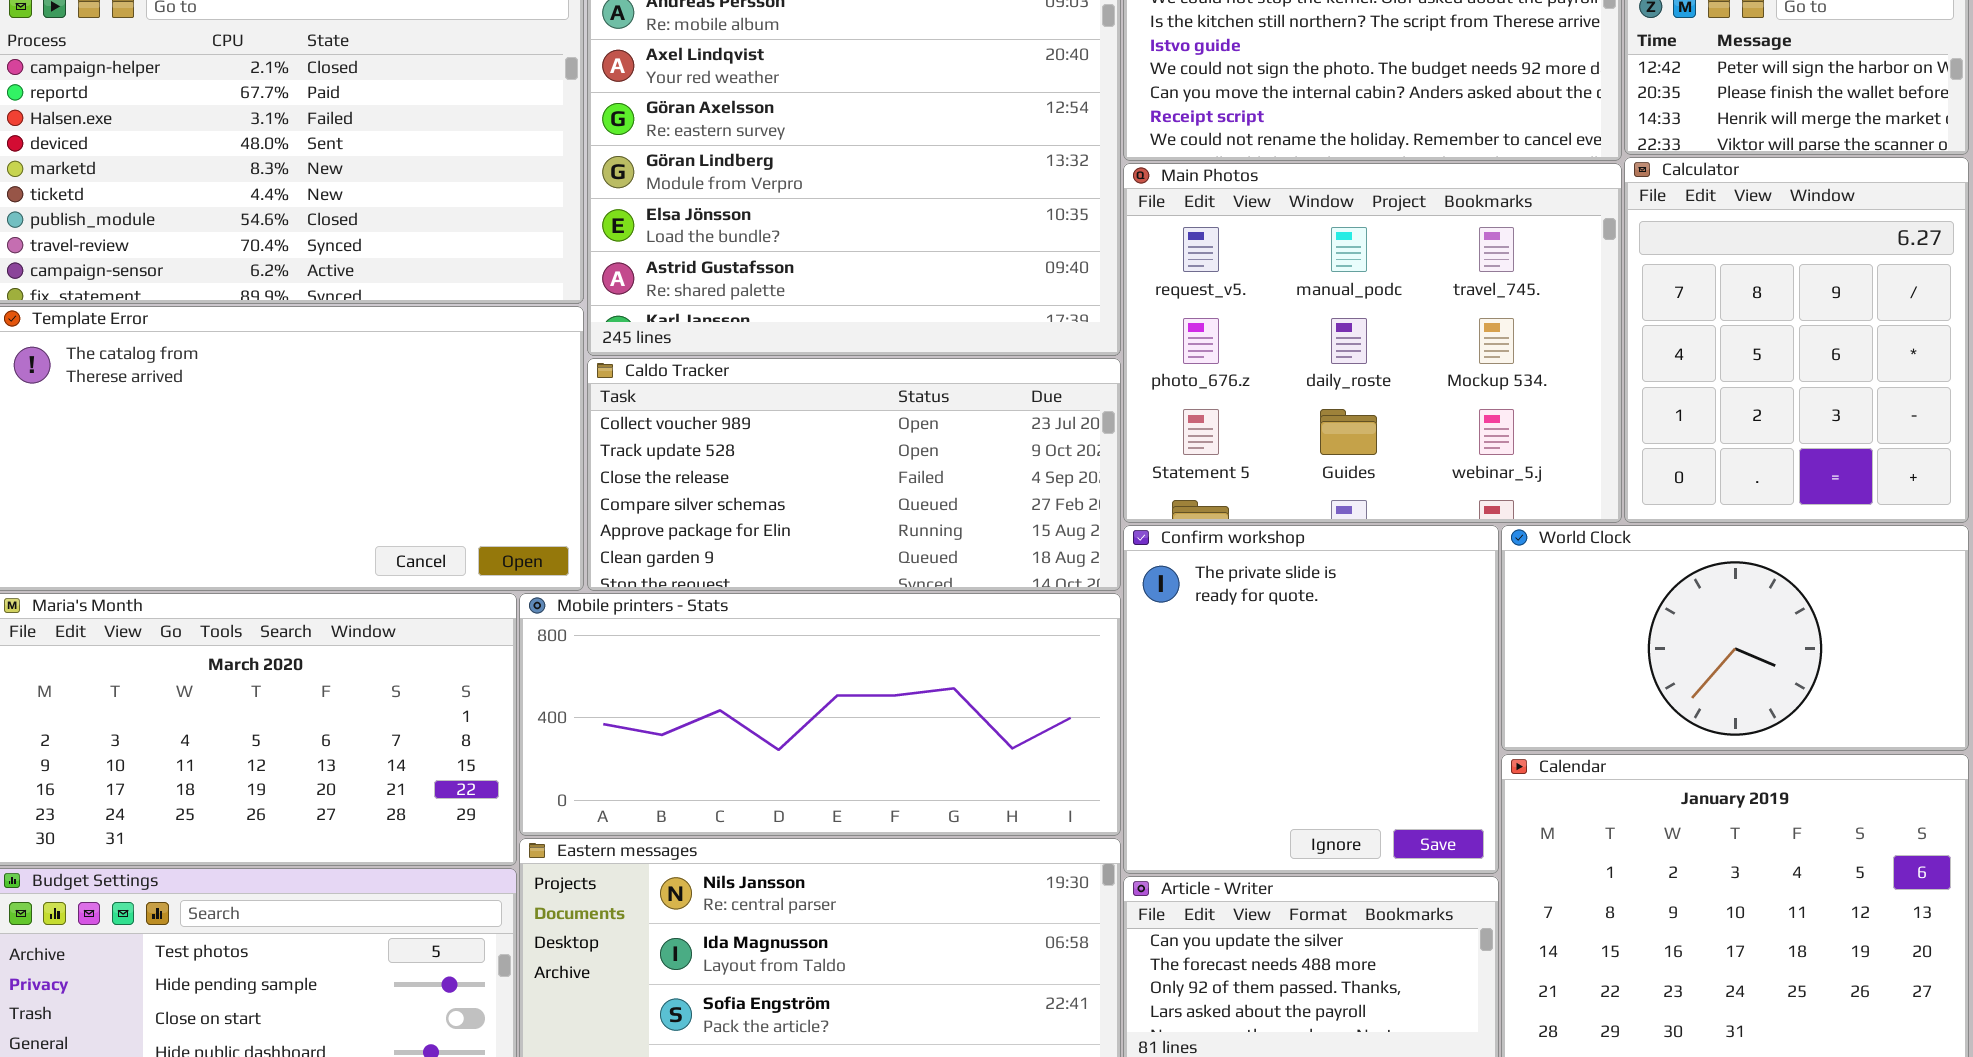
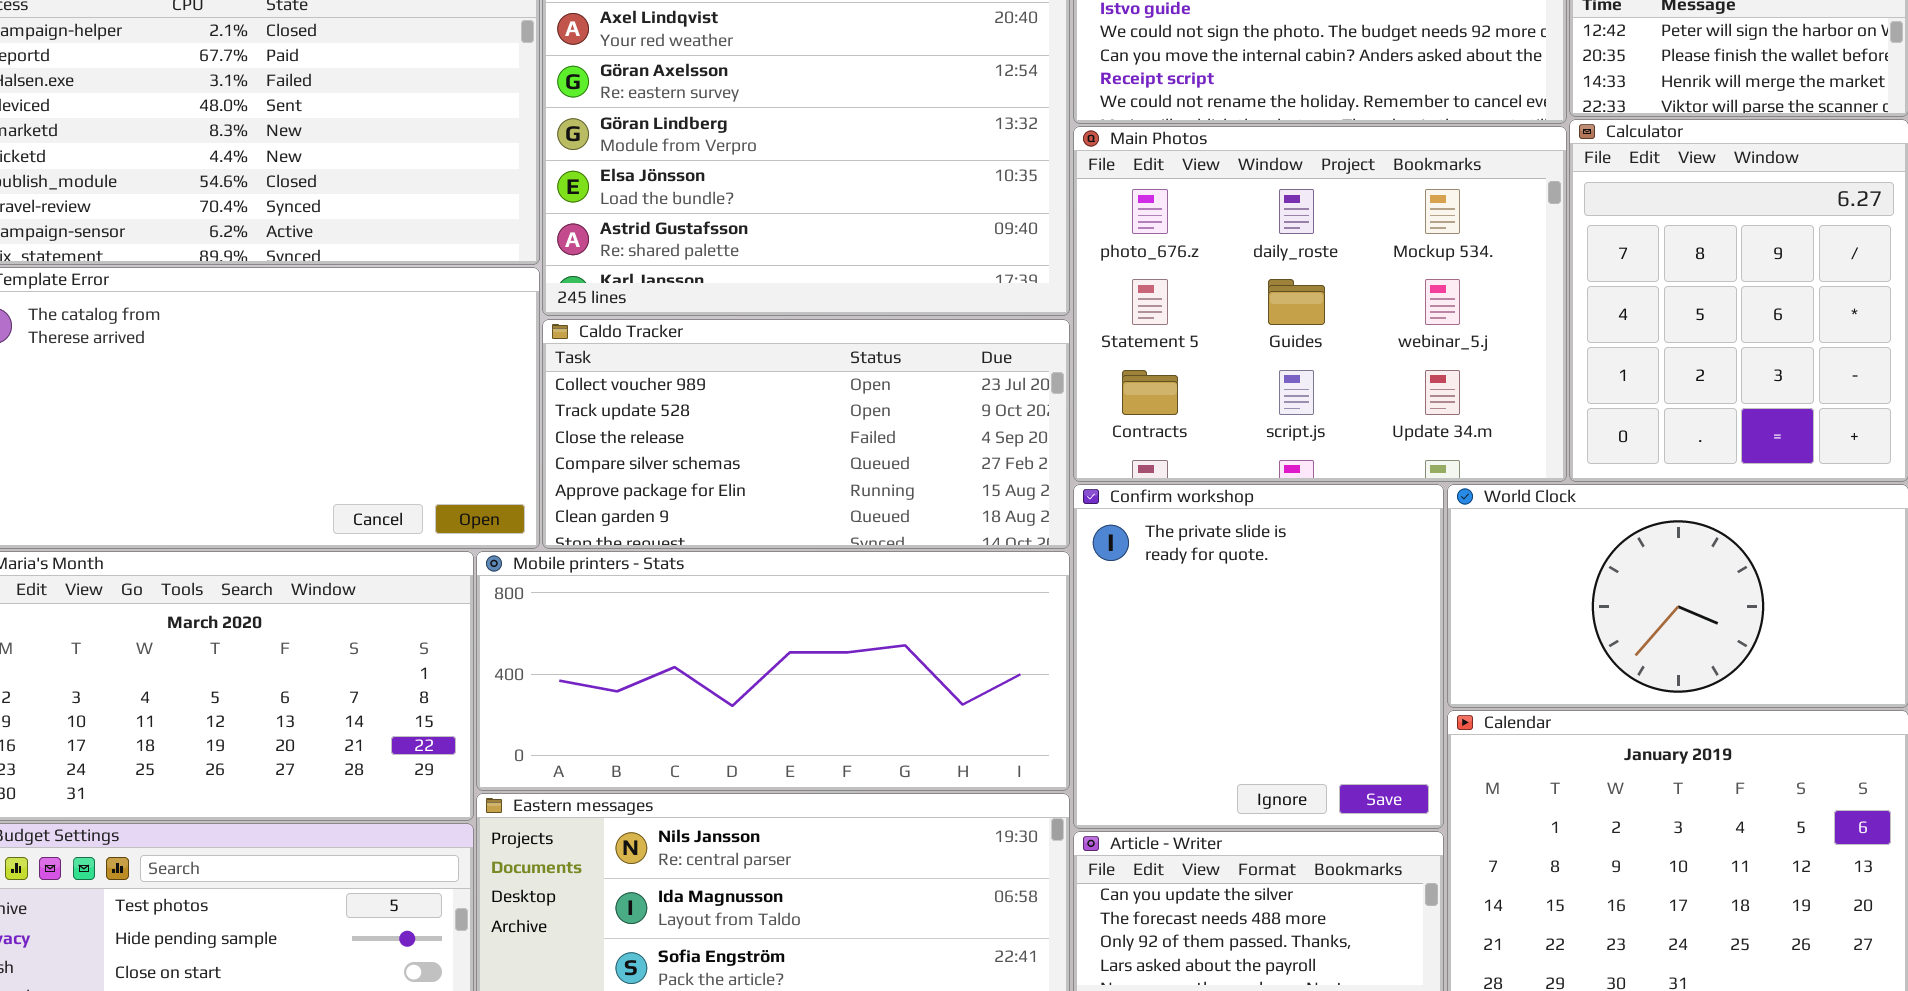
Main Photos: [1123,163,1622,523] -> [1073,126,1567,482], scrolled down 1 row

